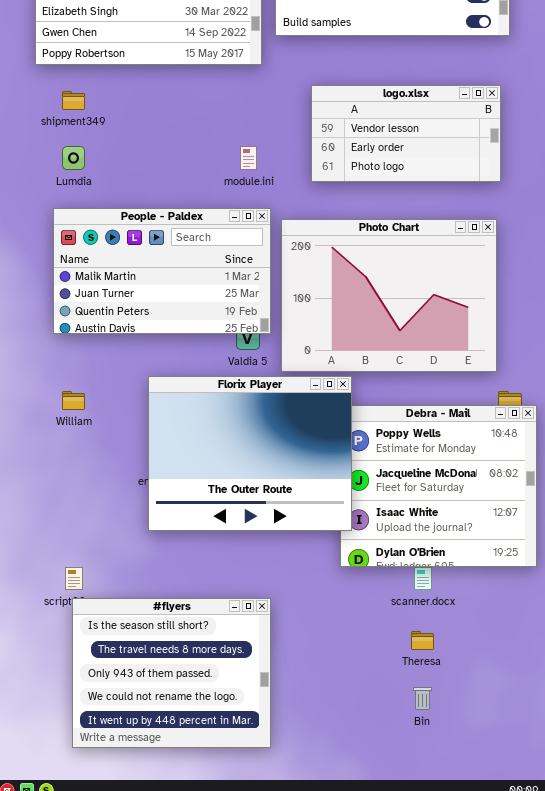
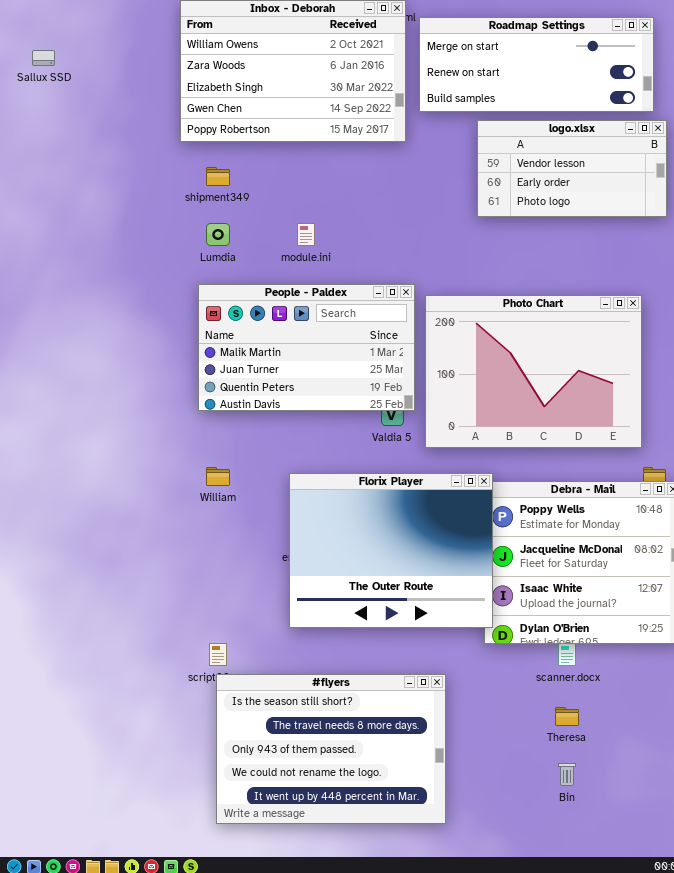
logo.xlsx: [311,85,501,182] -> [477,120,667,217], moved
module.ini: [240,146,257,170] -> [297,223,315,246], moved
Florix Player: [148,376,352,531] -> [289,473,493,628], moved
#flyers: [72,598,271,748] -> [216,674,446,824], resized

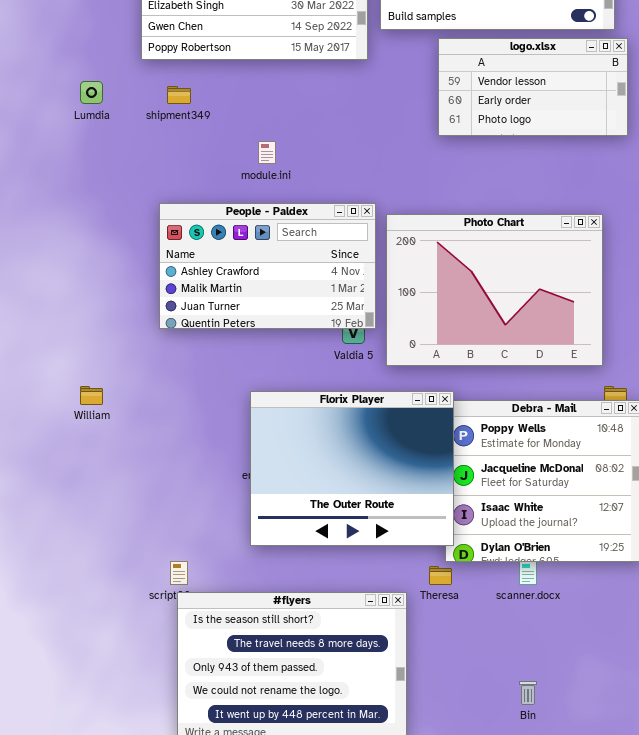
Lumdia: [206,223,230,246] -> [80,81,103,104], moved
People - Paldex: [198,284,415,411] -> [159,203,376,329], scrolled up 1 row
William: [206,467,230,486] -> [80,386,103,405], moved
Theresa: [555,707,579,726] -> [429,566,452,585], moved

